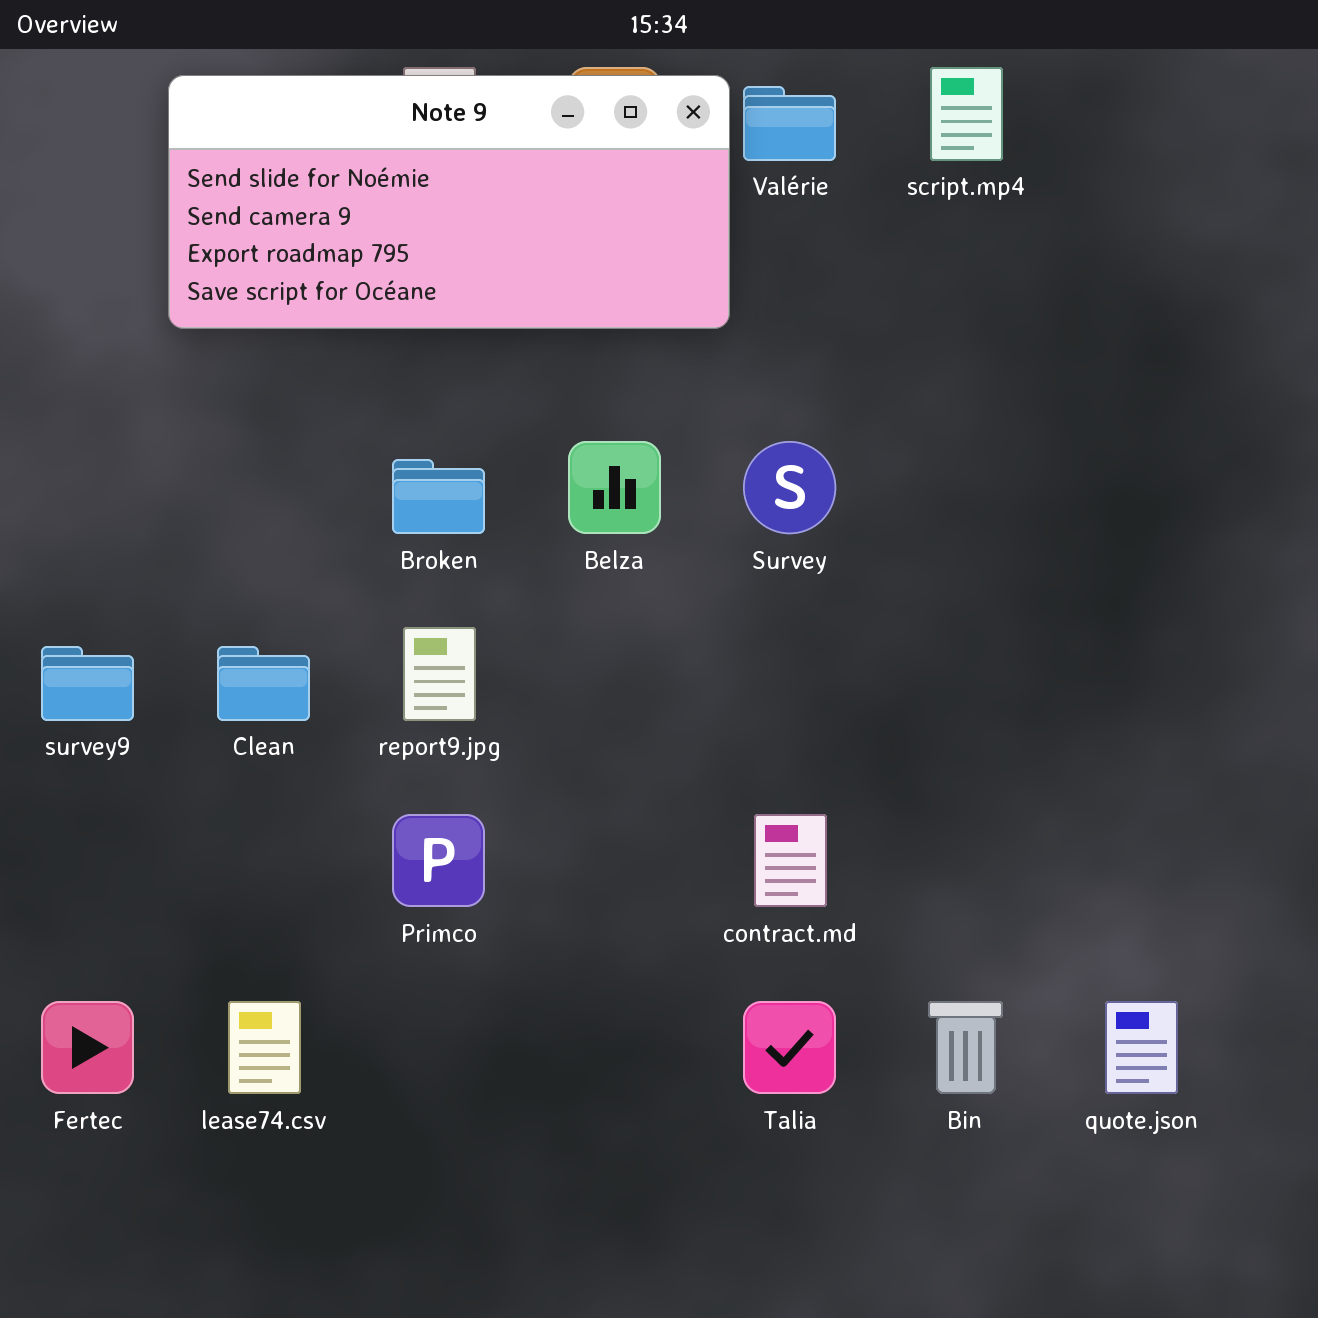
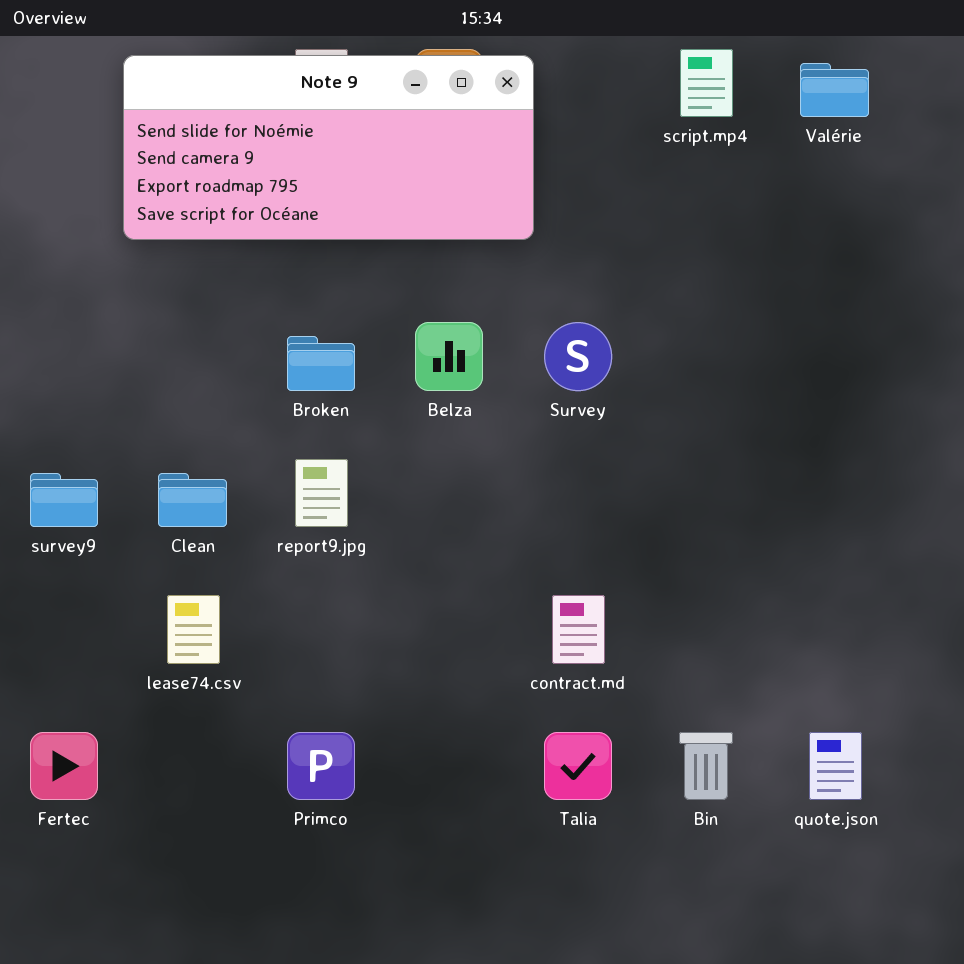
Valérie: [743,86,836,161] -> [800,63,869,117], moved
Primco: [392,814,485,907] -> [287,732,355,800], moved
lease74.csv: [228,1001,301,1094] -> [167,595,220,664], moved

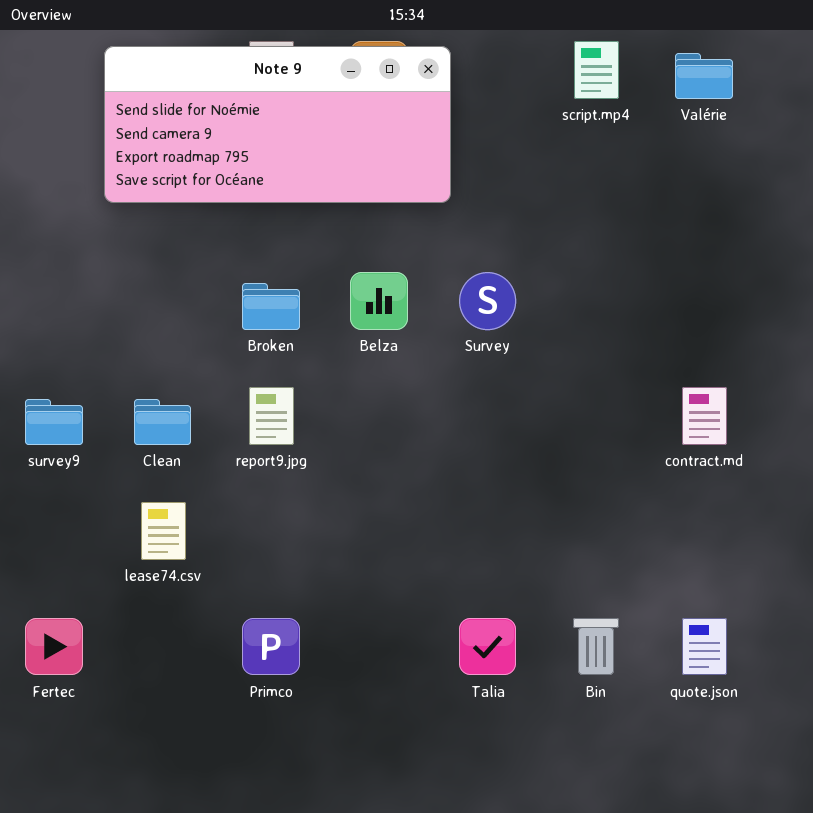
contract.md: [552,595,605,664] -> [682,387,727,445], moved

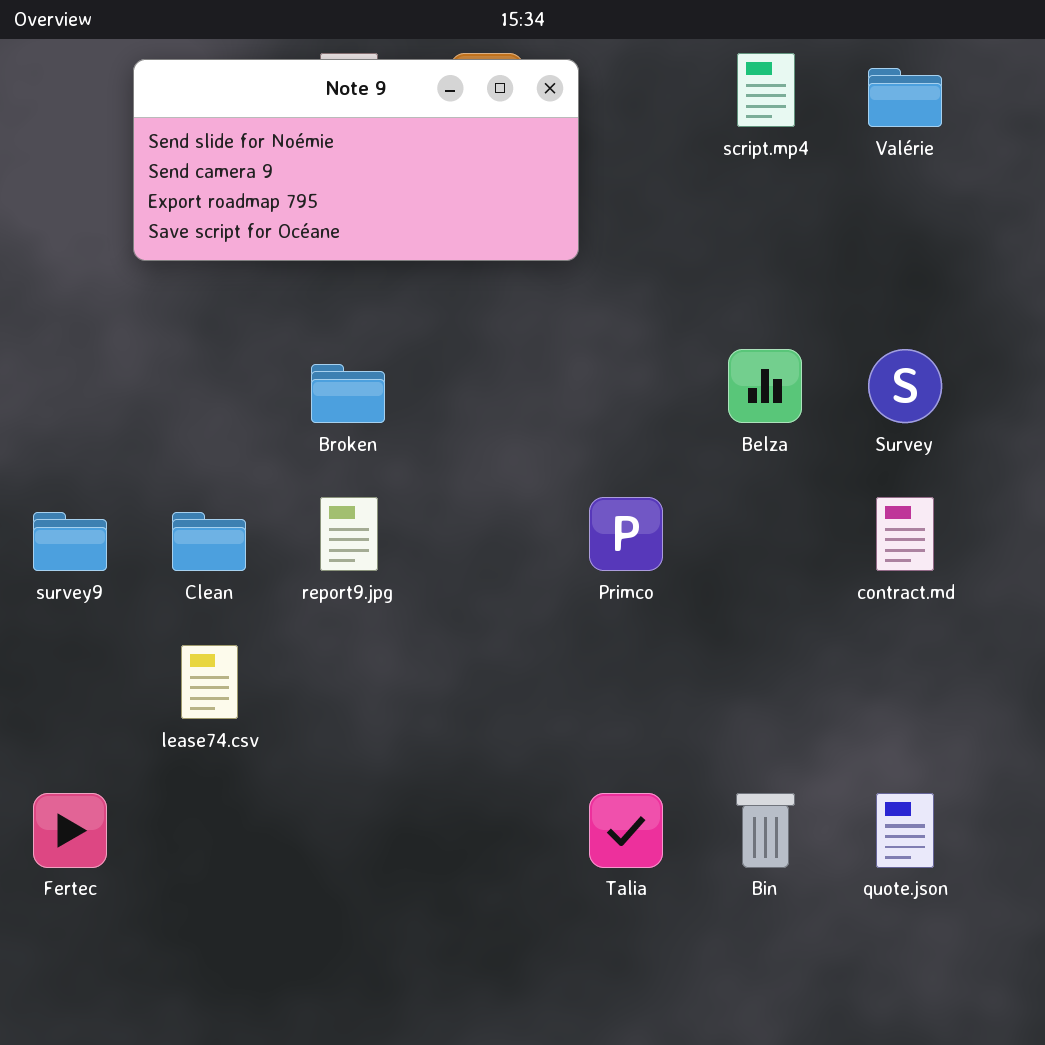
Belza: [350,272,408,330] -> [728,349,802,423], moved
Survey: [459,272,516,330] -> [868,349,942,423], moved
Primco: [242,618,300,675] -> [589,497,663,571], moved

